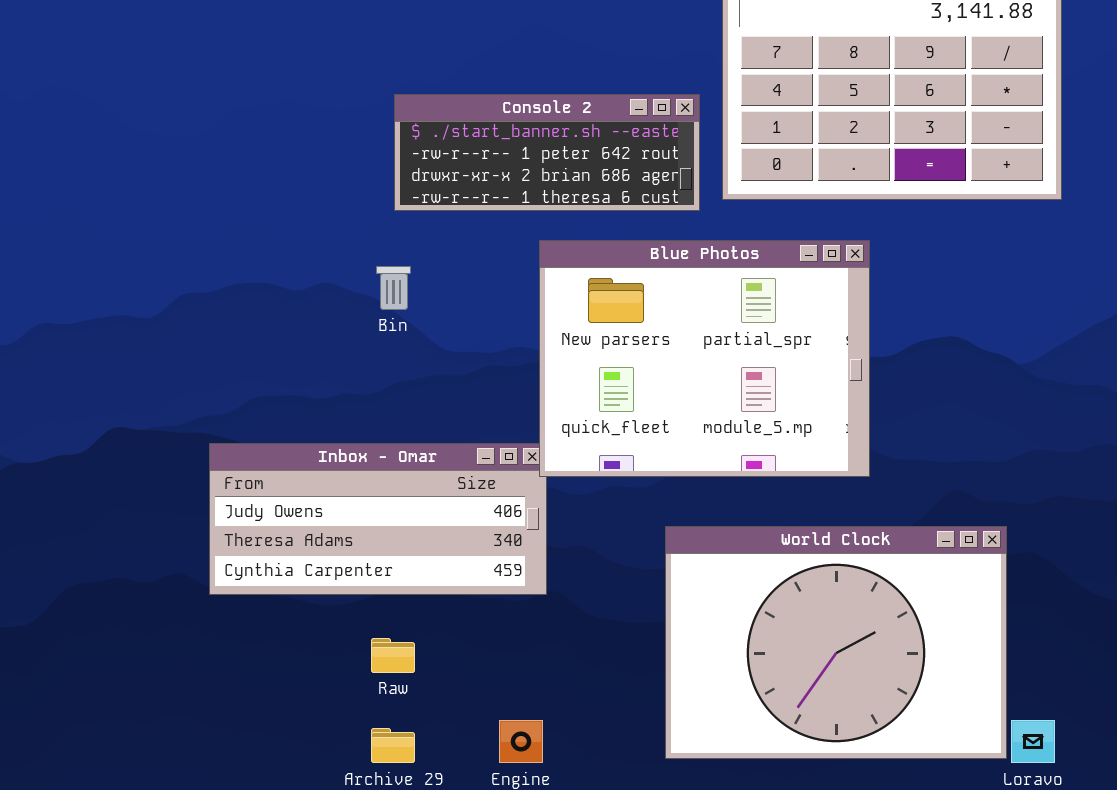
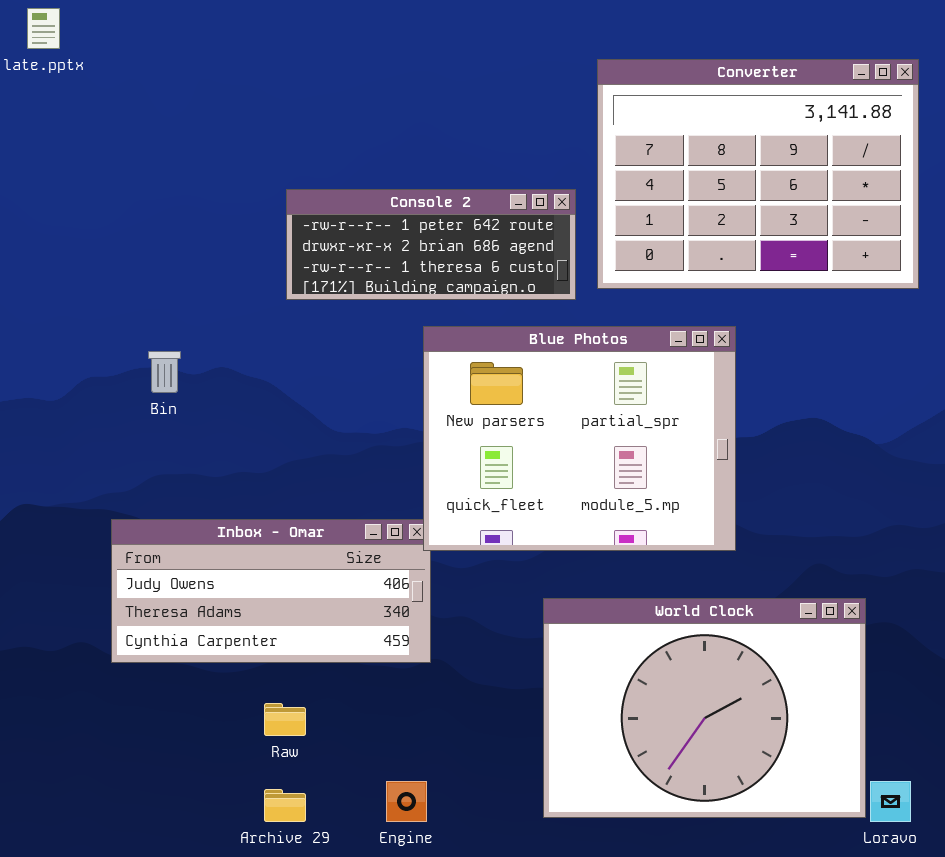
Console 2: [394,94,700,211] -> [286,189,576,300], scrolled down 1 row
Bin: [376,266,411,310] -> [148,351,181,393], moved

